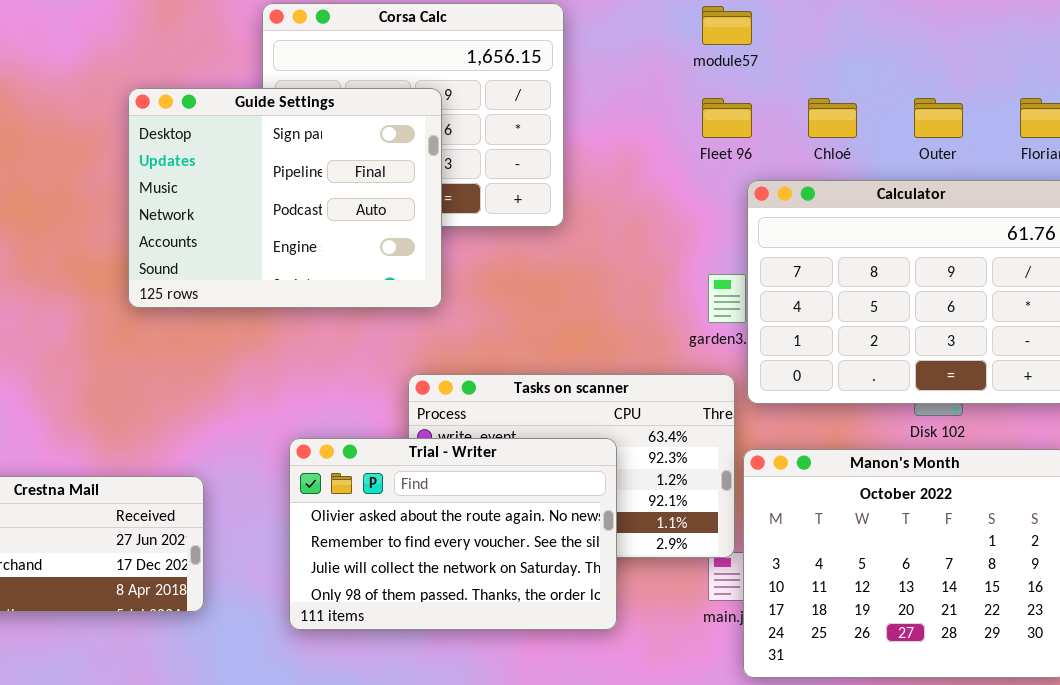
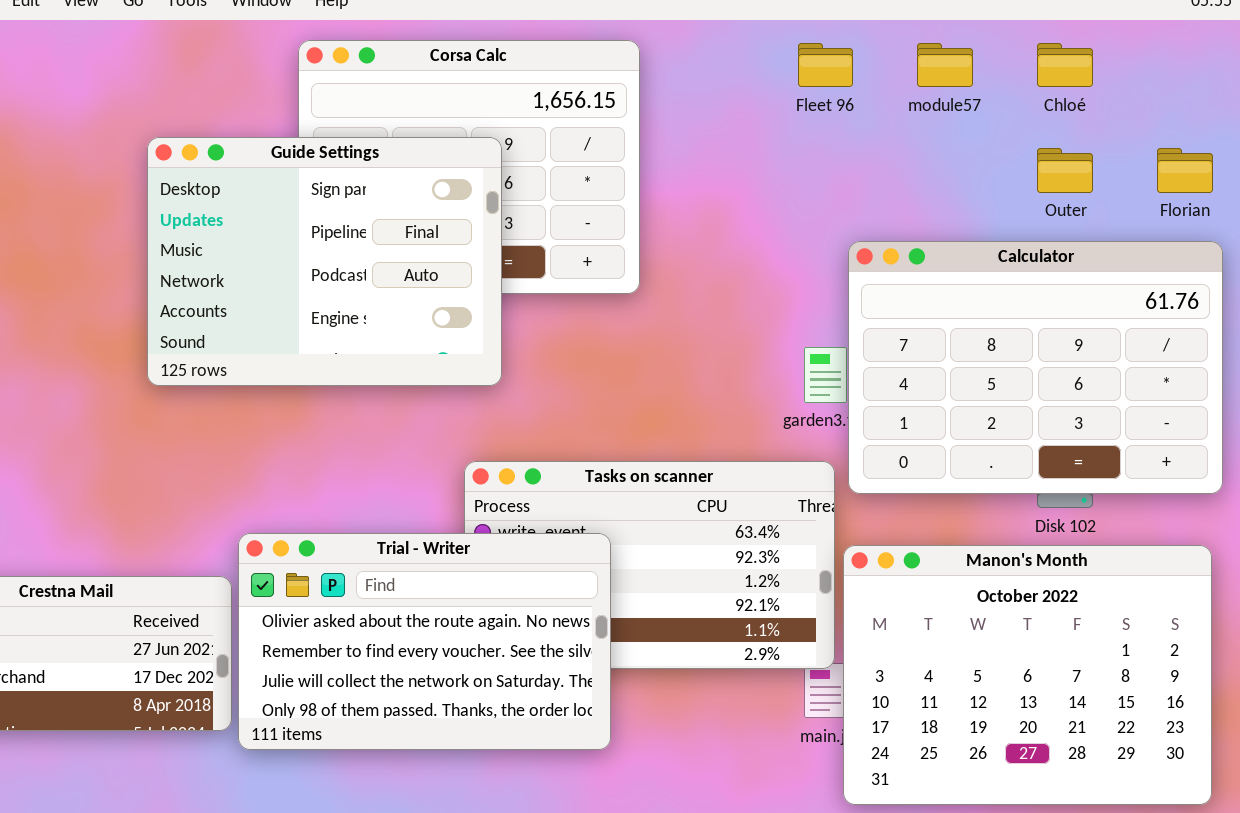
module57: [702,6,752,45] -> [917,43,973,87], moved
Fleet 96: [702,98,752,138] -> [798,43,853,87], moved
Chloé: [808,98,857,138] -> [1037,43,1093,87], moved
Trial - Writer: [289,438,617,630] -> [238,533,611,750], moved

